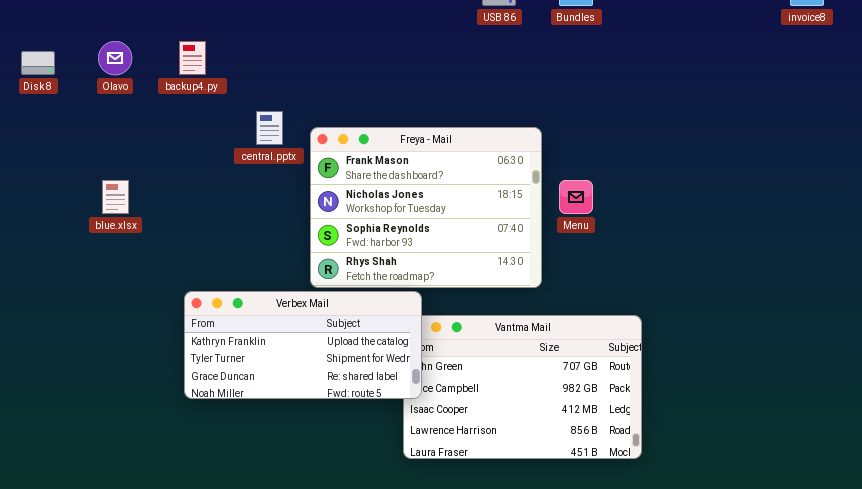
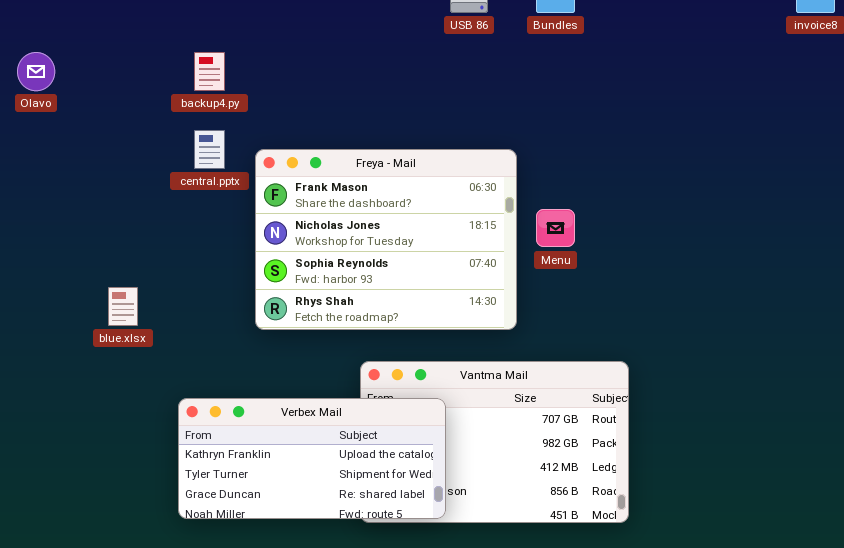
backup4.py: [179,41,206,75] -> [194,52,225,91], moved
blue.xlsx: [102,180,129,214] -> [108,287,138,326], moved
Verbex Mail: [184,291,422,399] -> [178,398,446,519], moved

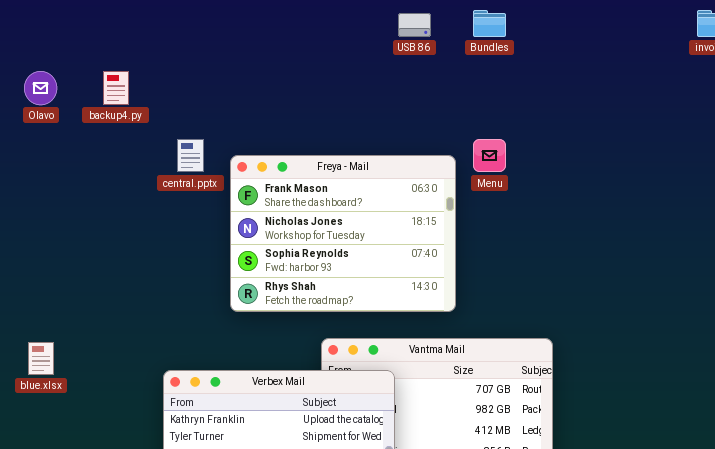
backup4.py: [194,52,225,91] -> [103,71,129,105], moved
Menu: [536,209,575,247] -> [473,139,506,172], moved
blue.xlsx: [108,287,138,326] -> [28,342,54,375], moved

